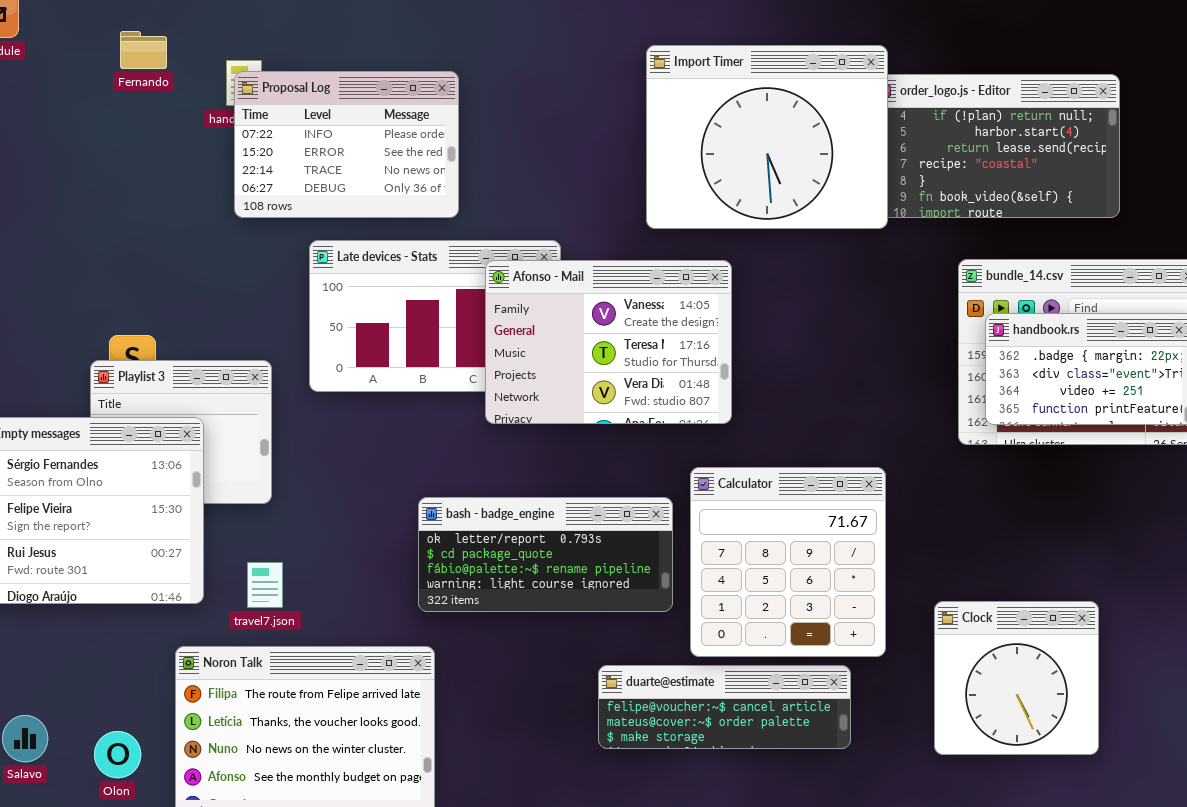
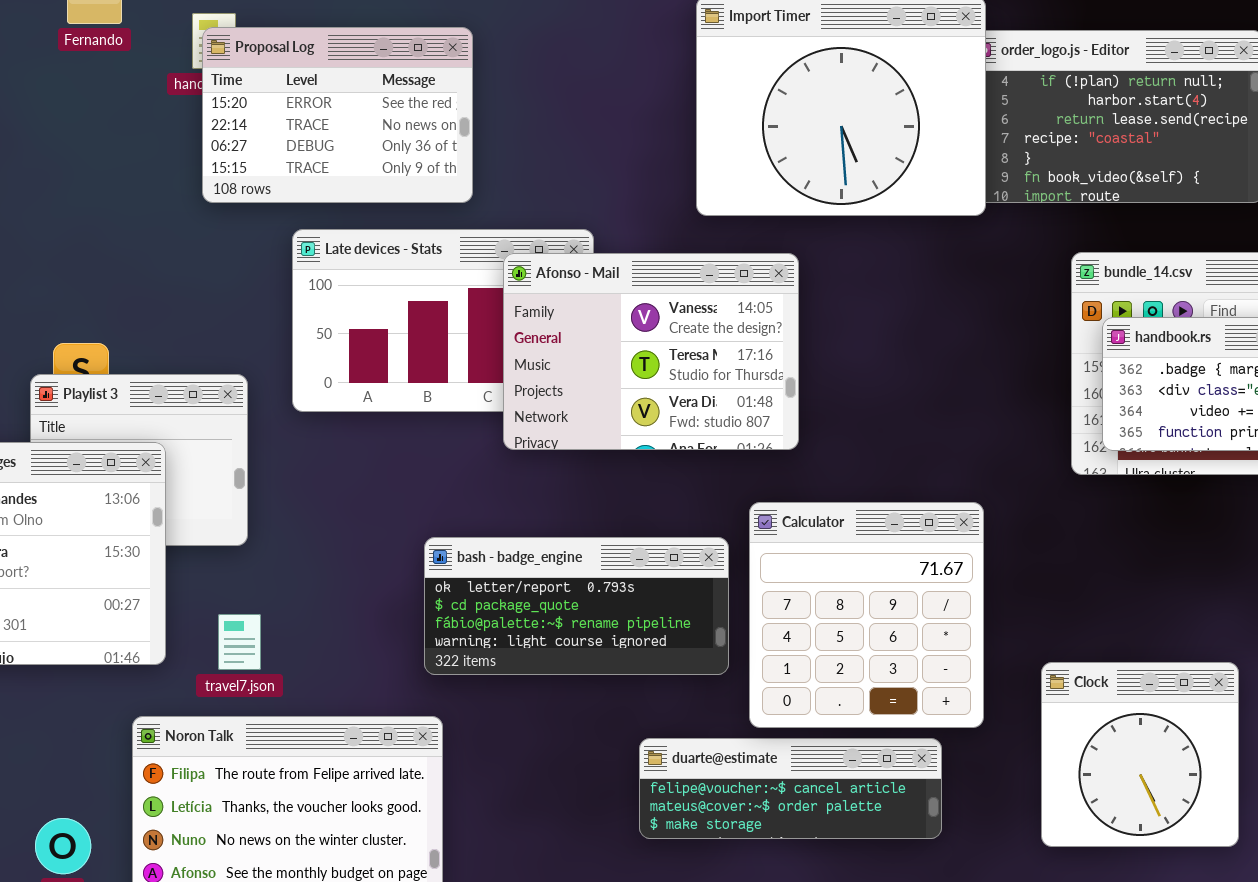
Proposal Log: [234,71,459,218] -> [202,27,473,203], scrolled down 1 row

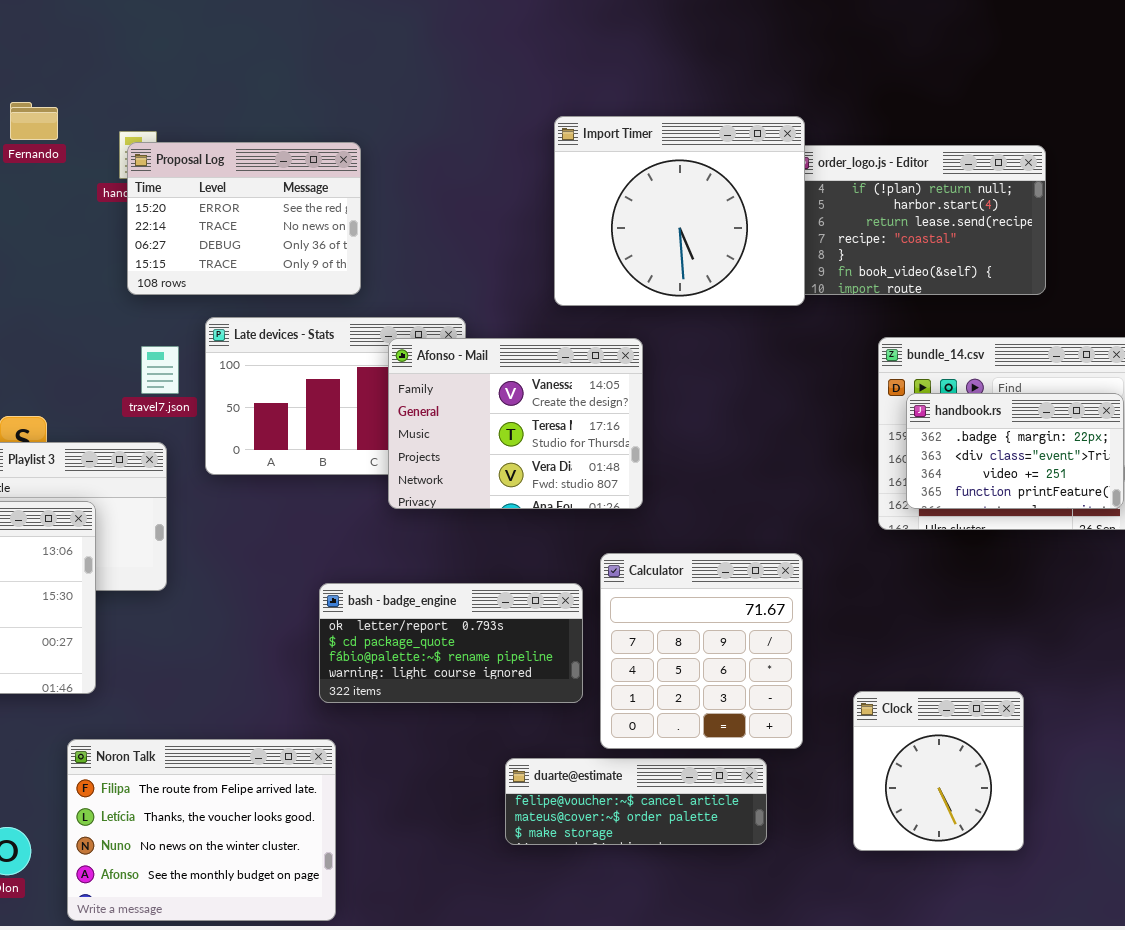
travel7.json: [218,614,261,670] -> [141,346,179,394], moved

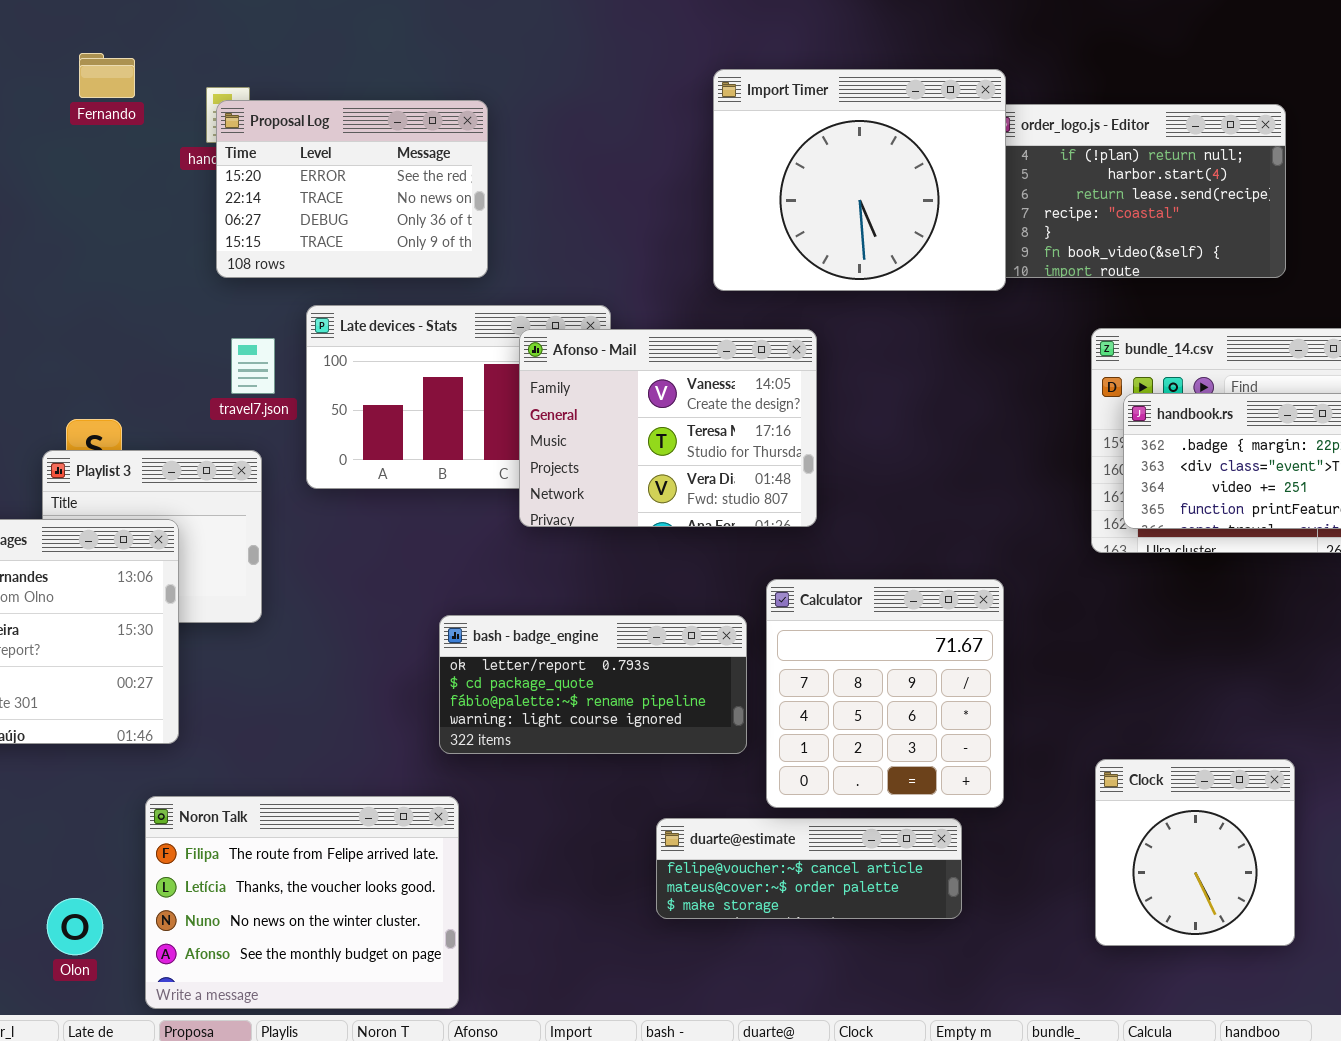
Clock: [853,691,1024,851] -> [1095,759,1295,946], moved

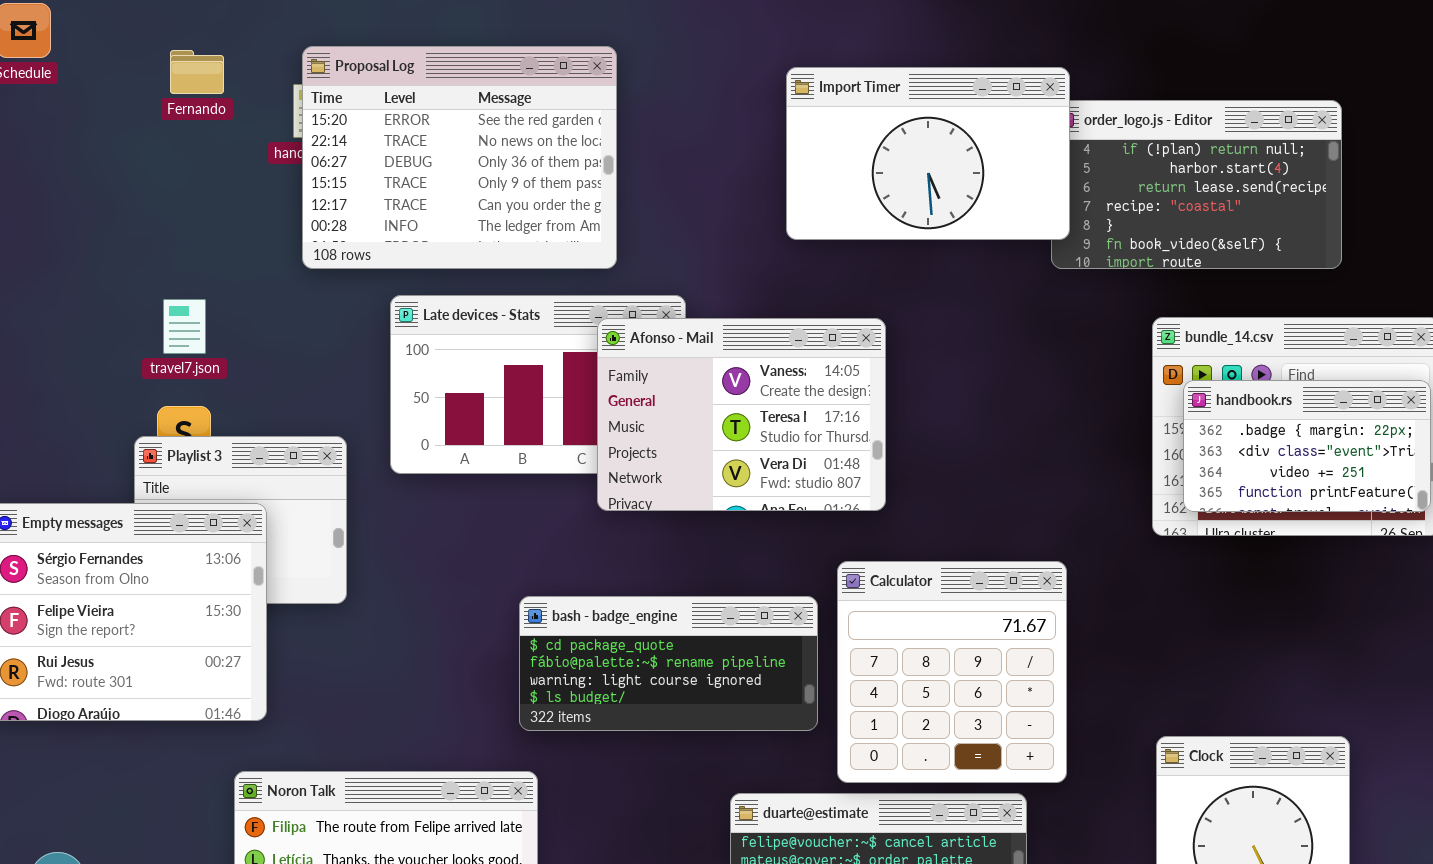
Import Timer: [713,69,1006,291] -> [786,67,1070,240], resized
Proposal Log: [216,100,488,278] -> [302,46,617,269], resized
travel7.json: [231,338,275,394] -> [163,299,206,354], moved
bash - badge_engine: [439,615,747,754] -> [519,596,818,731], scrolled down 1 row

